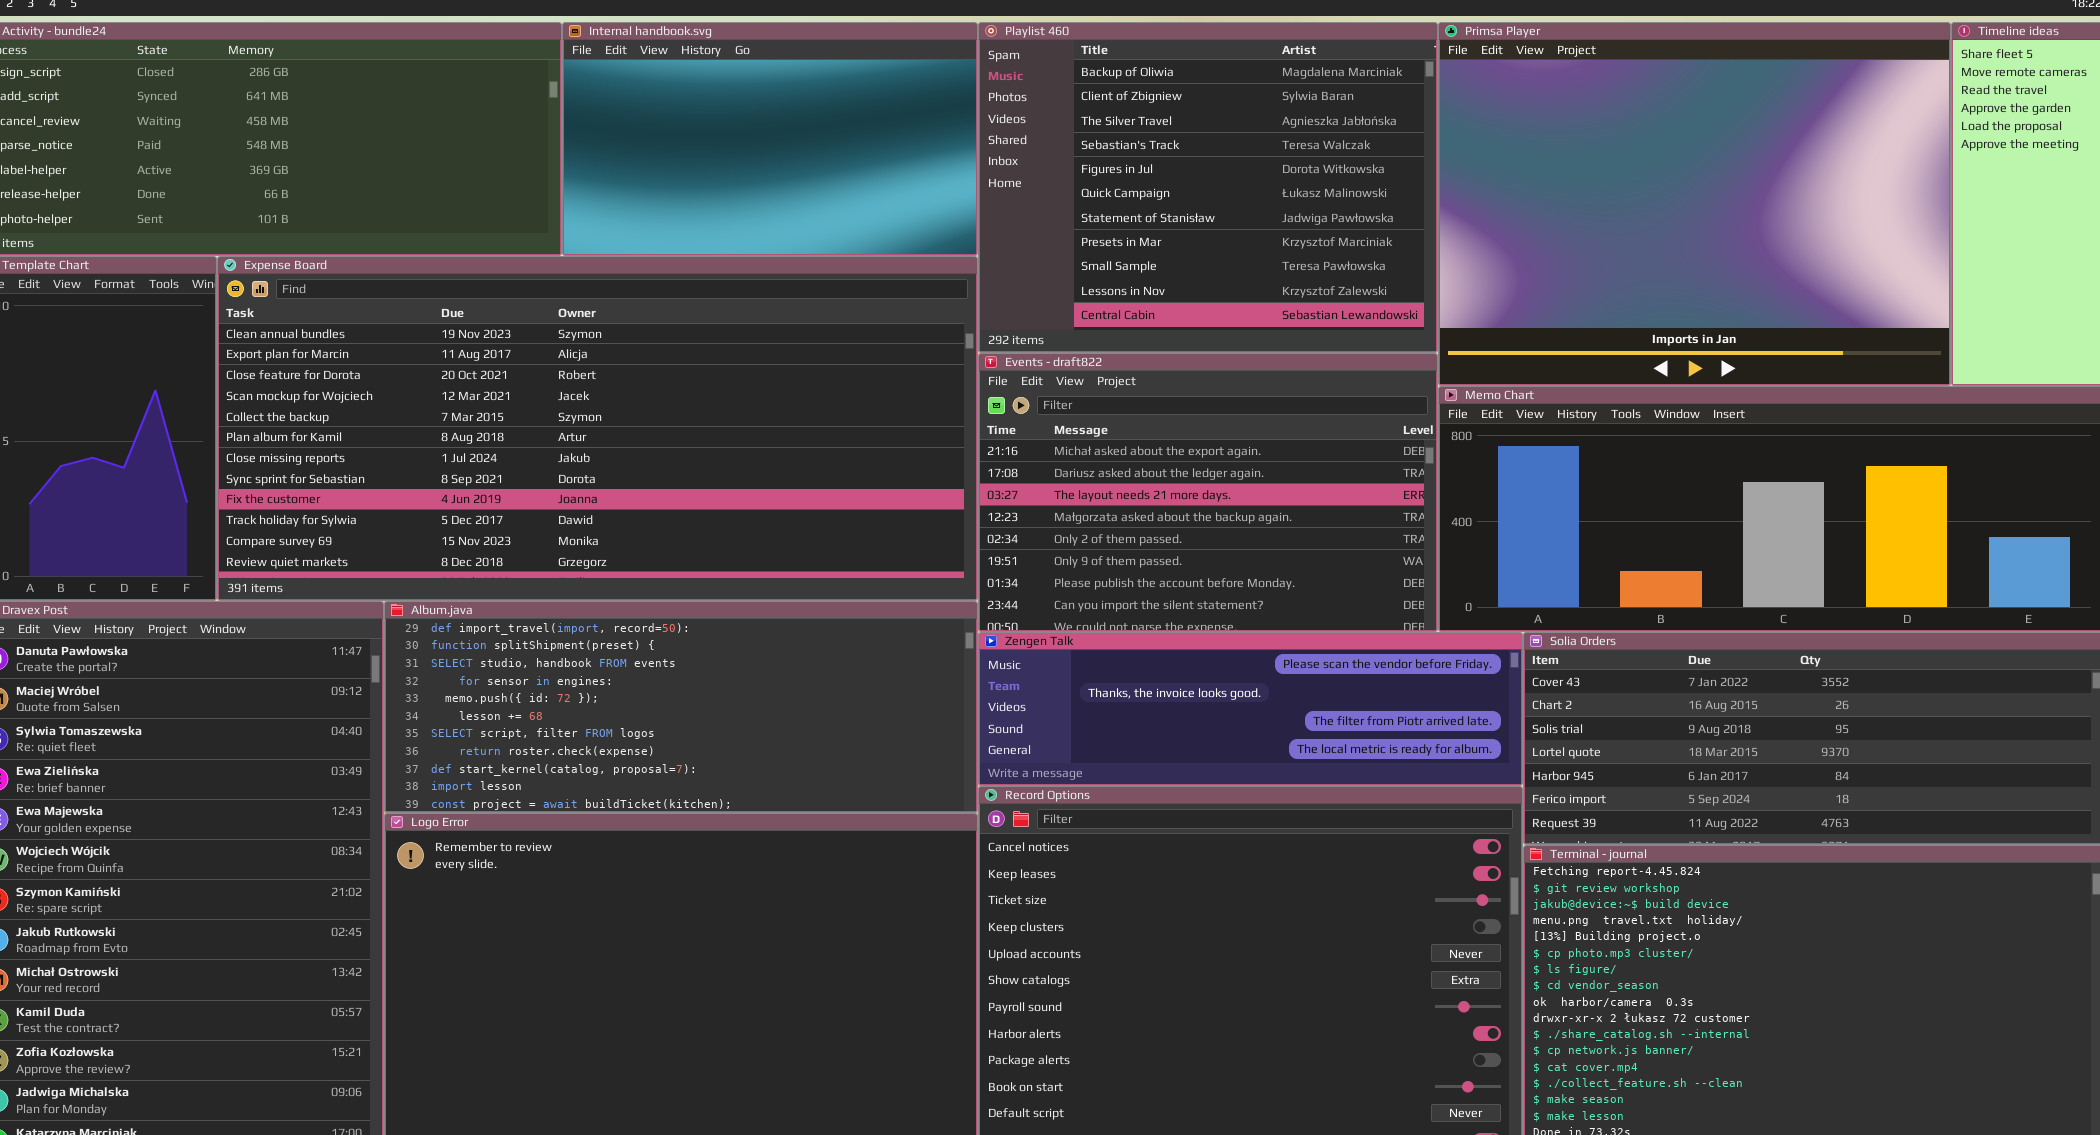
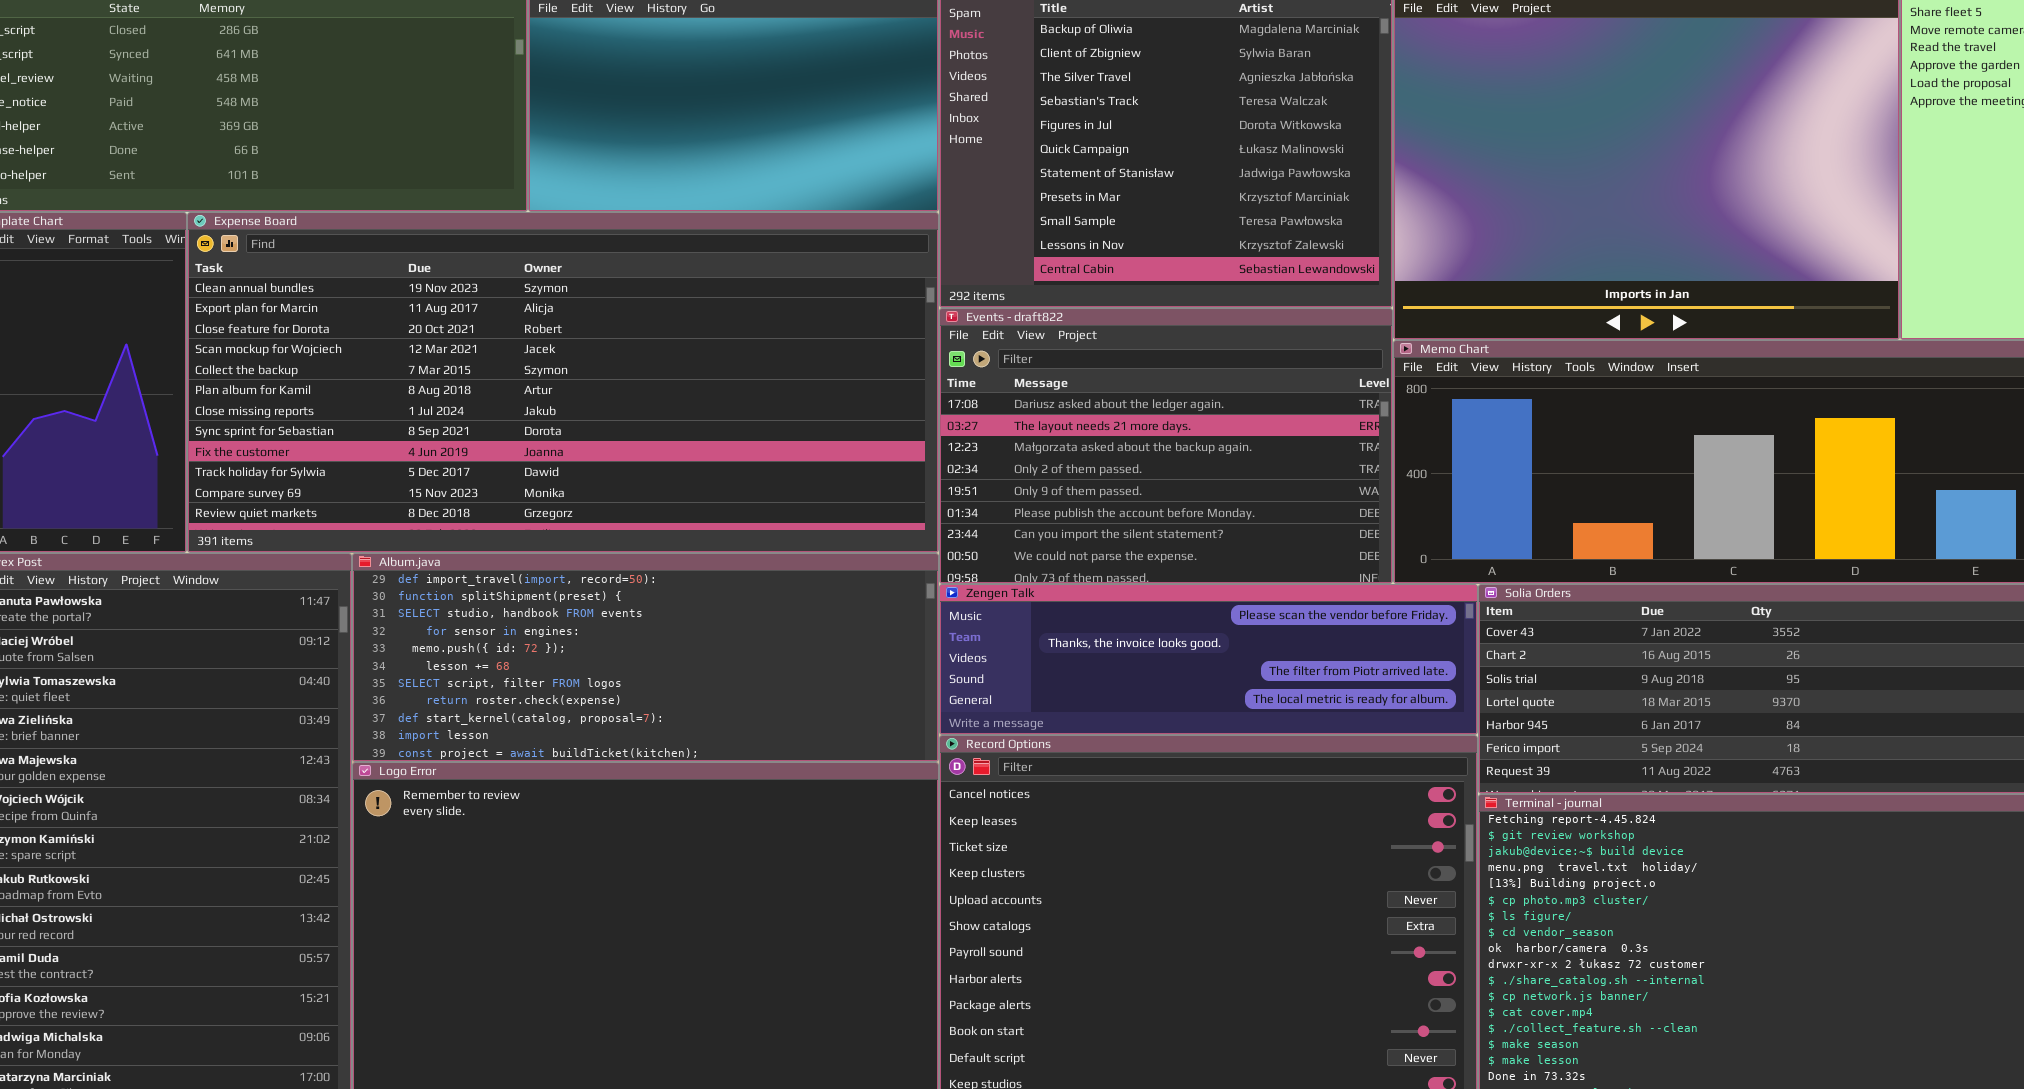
Events - draft822: [978,353,1438,632] -> [939,308,1393,584], scrolled down 1 row

